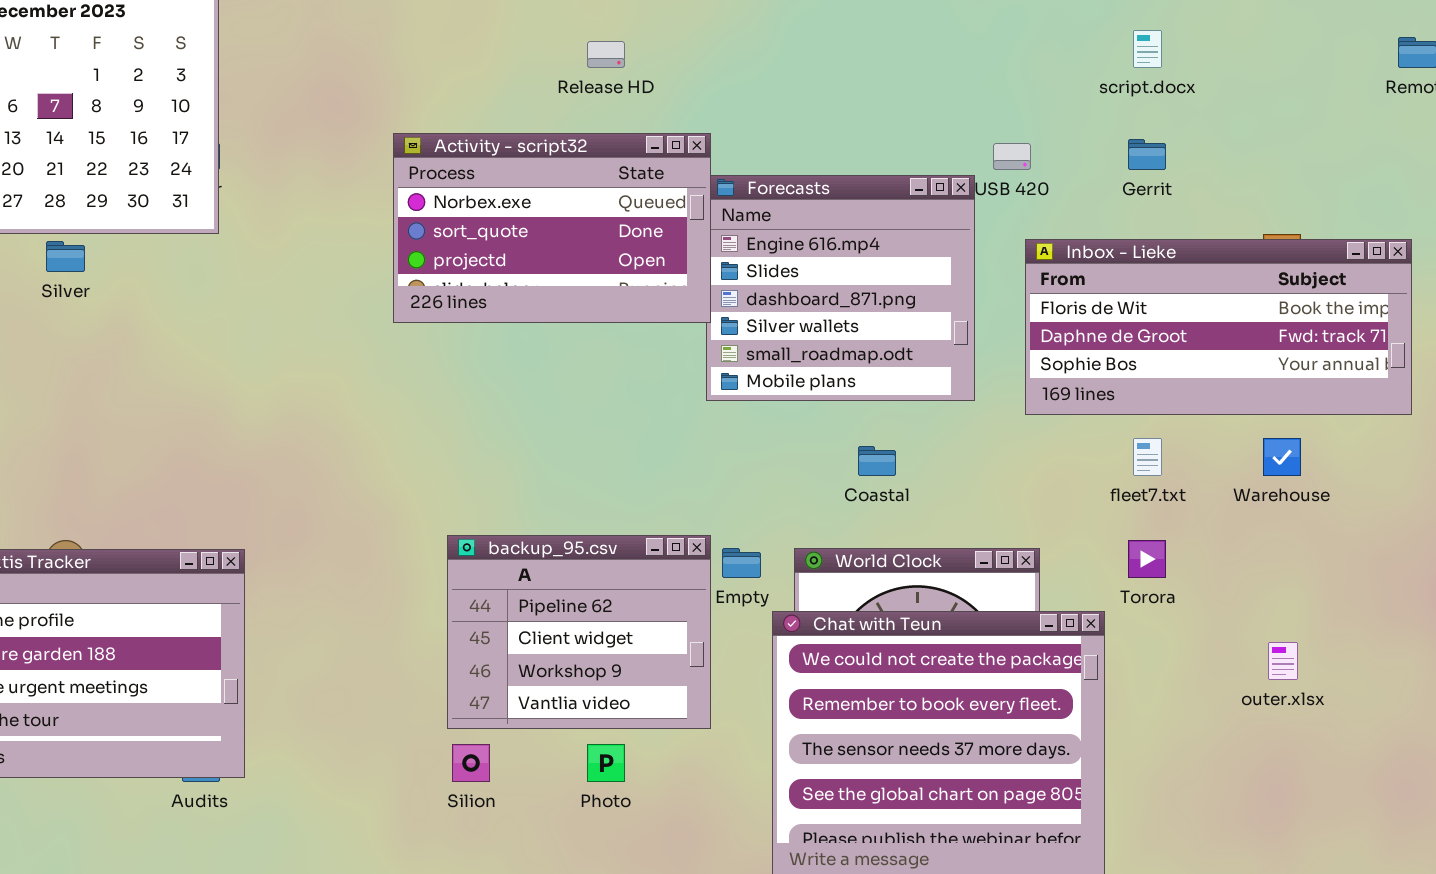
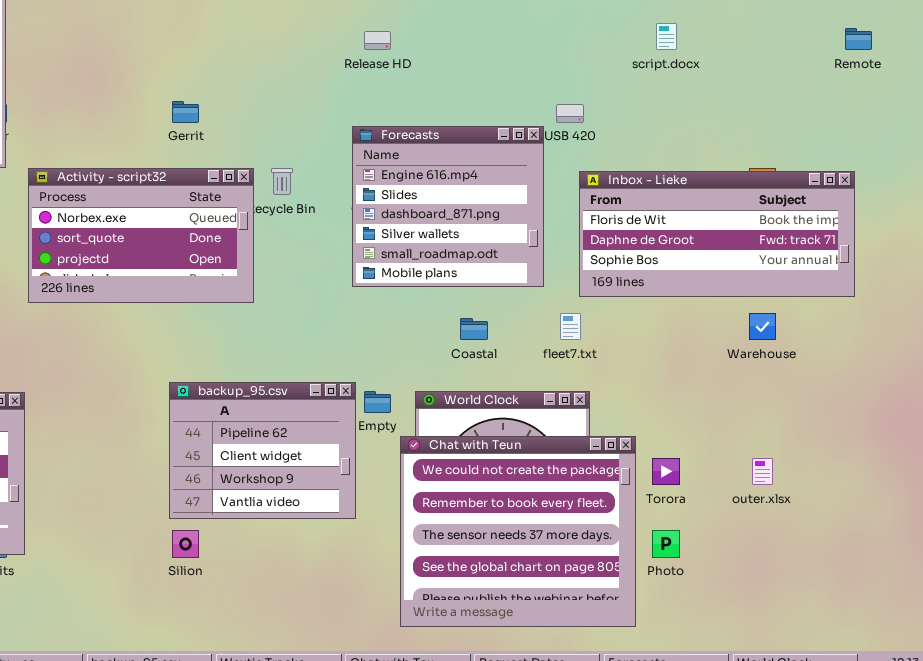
Release HD: [587,41,625,68] -> [364,31,391,50], moved
Activity - script32: [393,133,711,323] -> [28,168,254,303], moved
Gerrit: [1128,139,1166,170] -> [172,101,199,123], moved
fleet7.txt: [1133,438,1162,476] -> [560,313,581,340], moved
Torora: [1128,540,1166,578] -> [652,458,680,485], moved
Photo: [587,744,625,782] -> [652,530,680,558], moved

